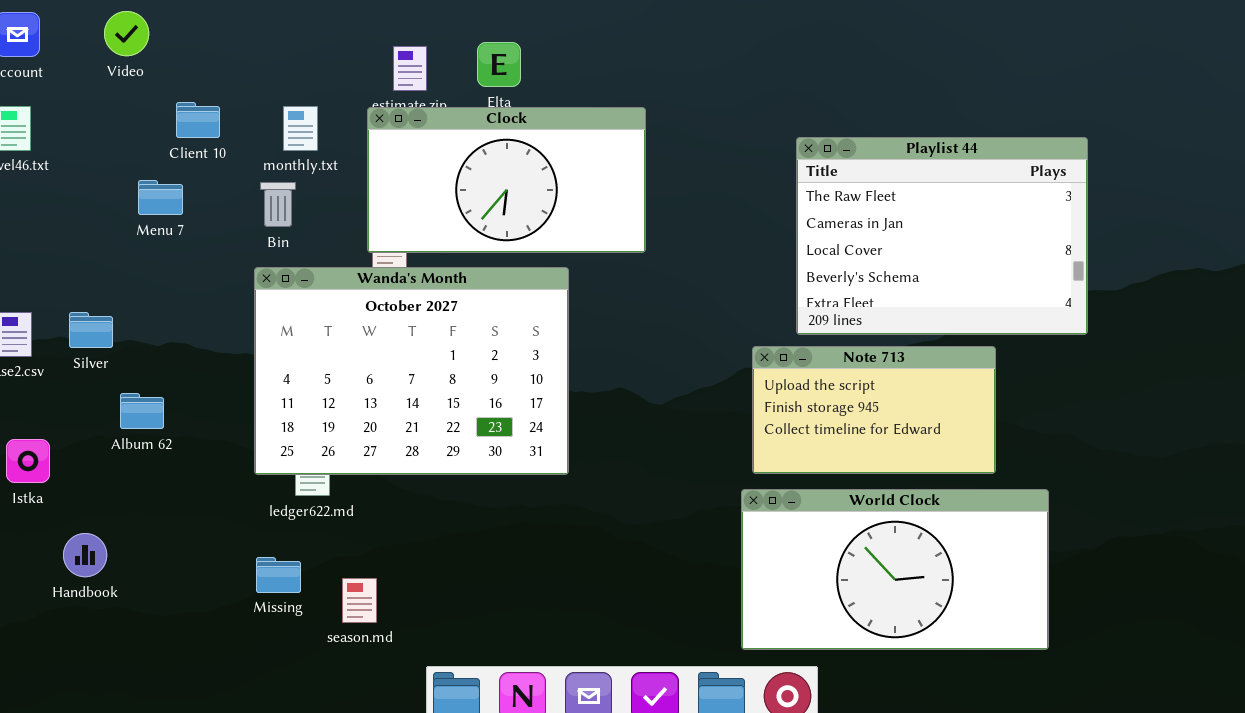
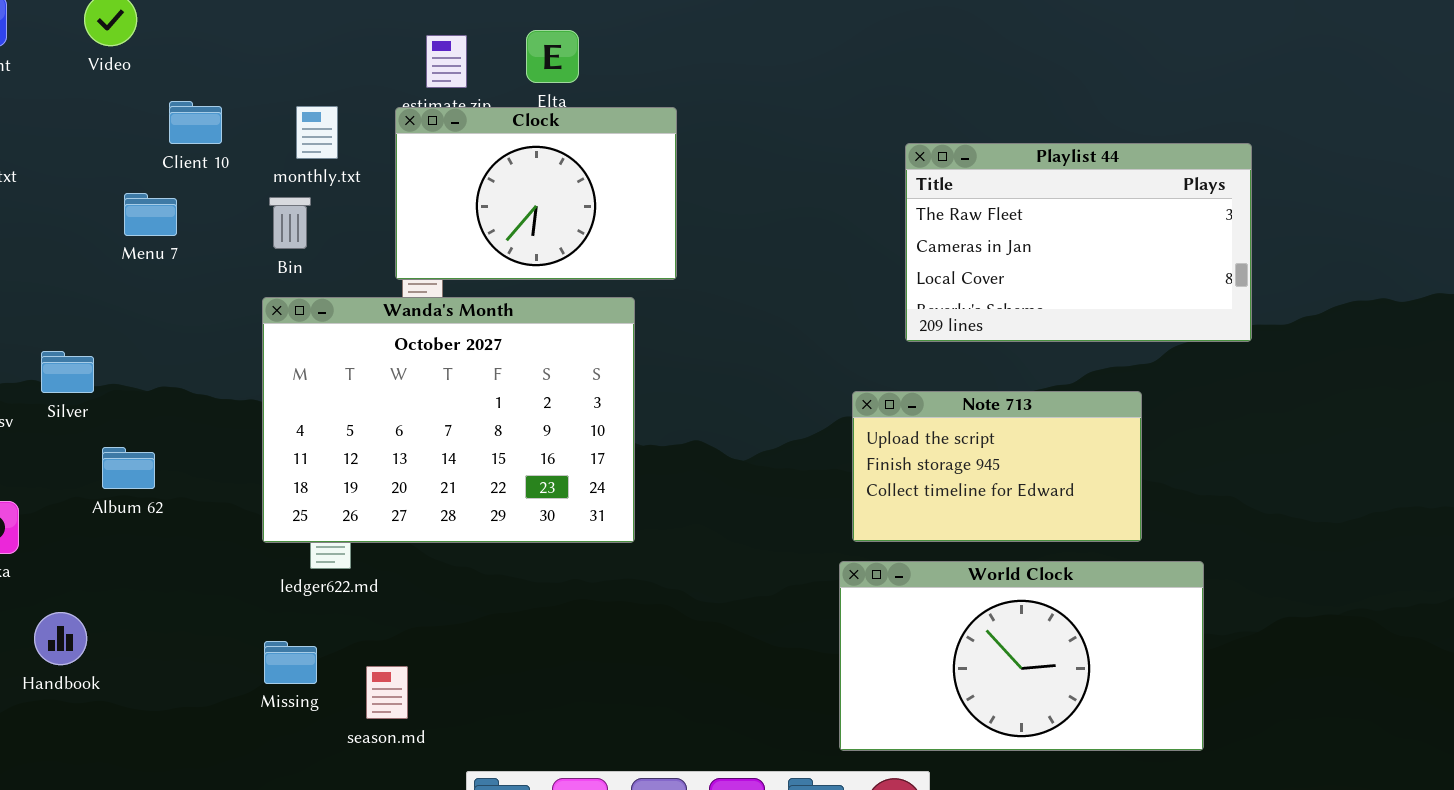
Clock: [367,107,646,253] -> [395,107,677,280], resized
Playlist 44: [796,137,1088,335] -> [905,143,1252,342], resized

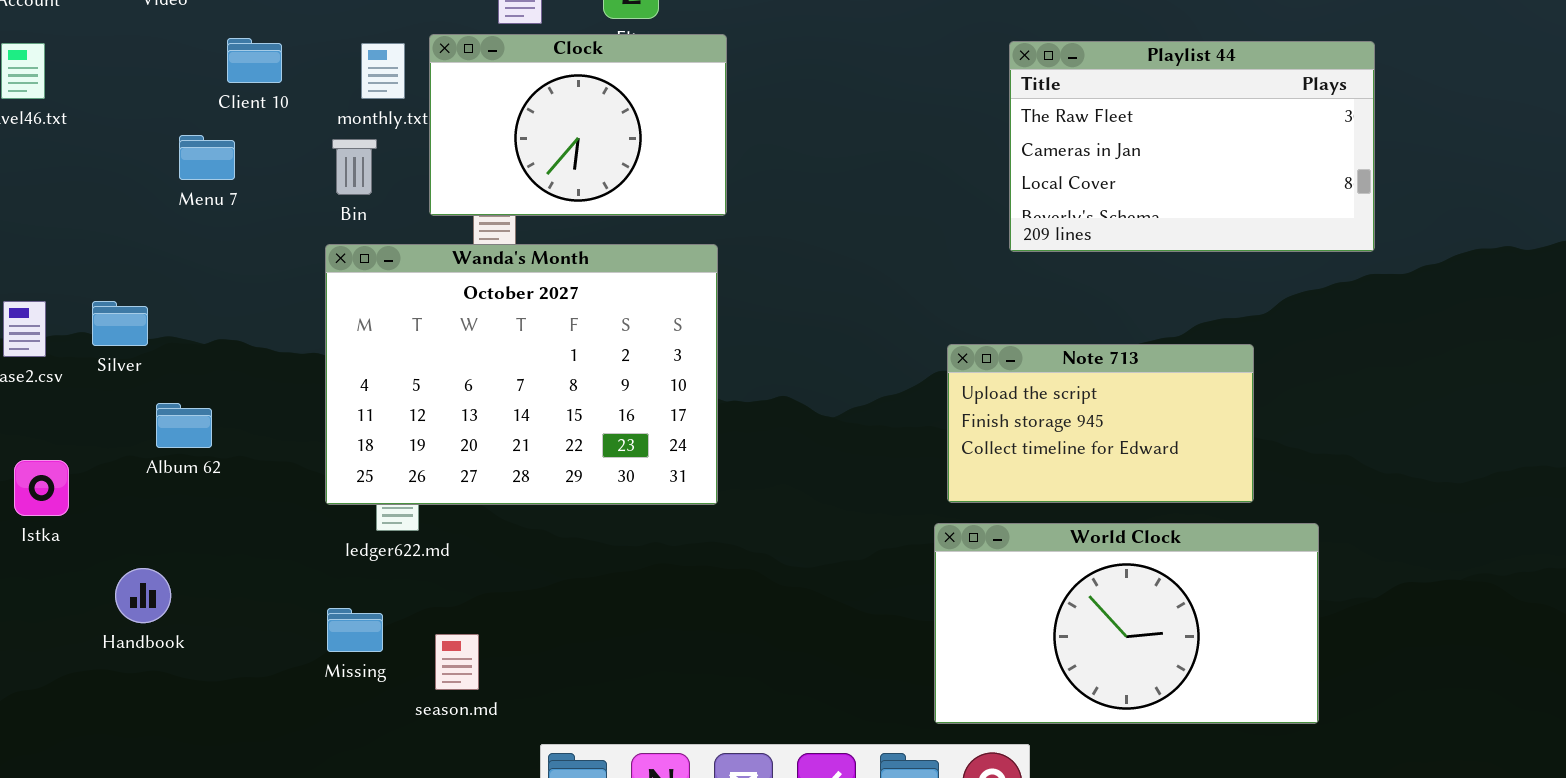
Clock: [395,107,677,280] -> [429,34,727,216], moved
Playlist 44: [905,143,1252,342] -> [1009,41,1375,252], moved
Handbook: [34,612,87,665] -> [115,568,171,623], moved

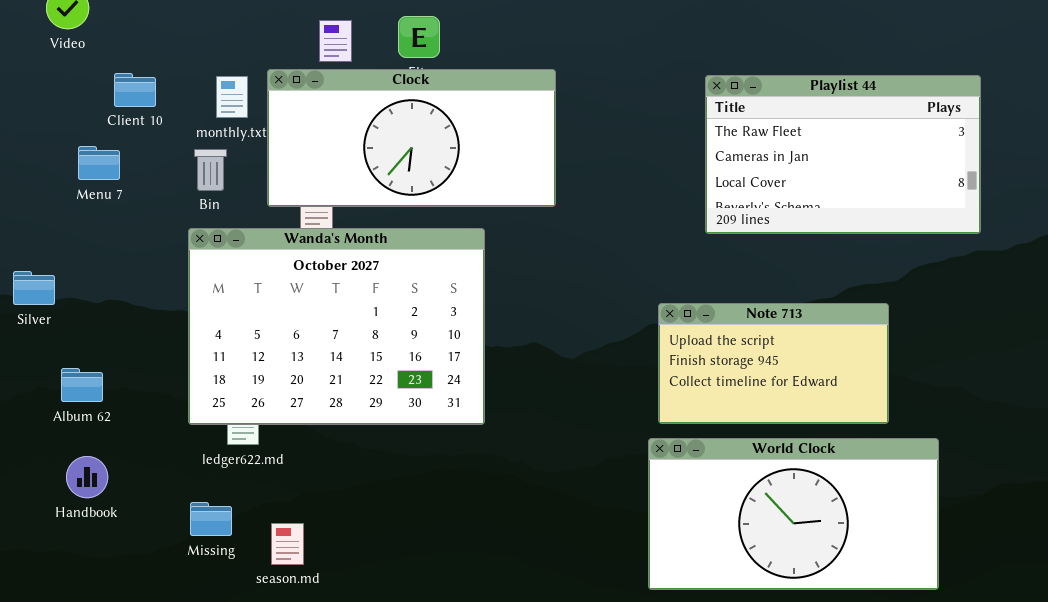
Clock: [429,34,727,216] -> [267,69,556,207], resized
Album 62: [156,403,212,448] -> [61,368,103,402], moved
Handbook: [115,568,171,623] -> [66,456,108,498], moved

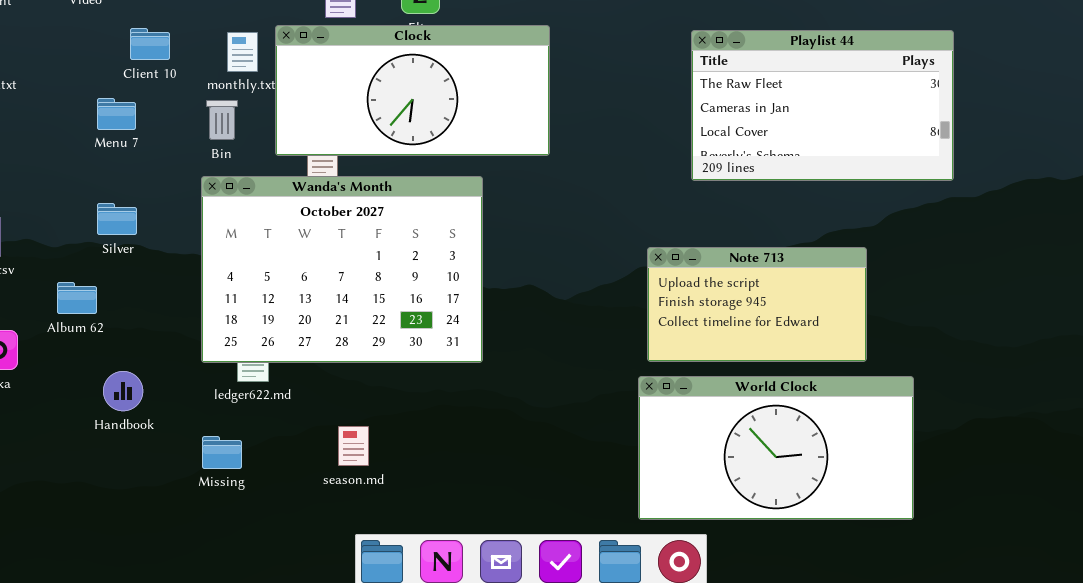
Silver: [13,271,55,305] -> [97,203,137,235], moved
Album 62: [61,368,103,402] -> [57,282,97,314], moved
Handbook: [66,456,108,498] -> [103,371,143,411], moved
season.md: [271,523,304,565] -> [338,426,369,466], moved

